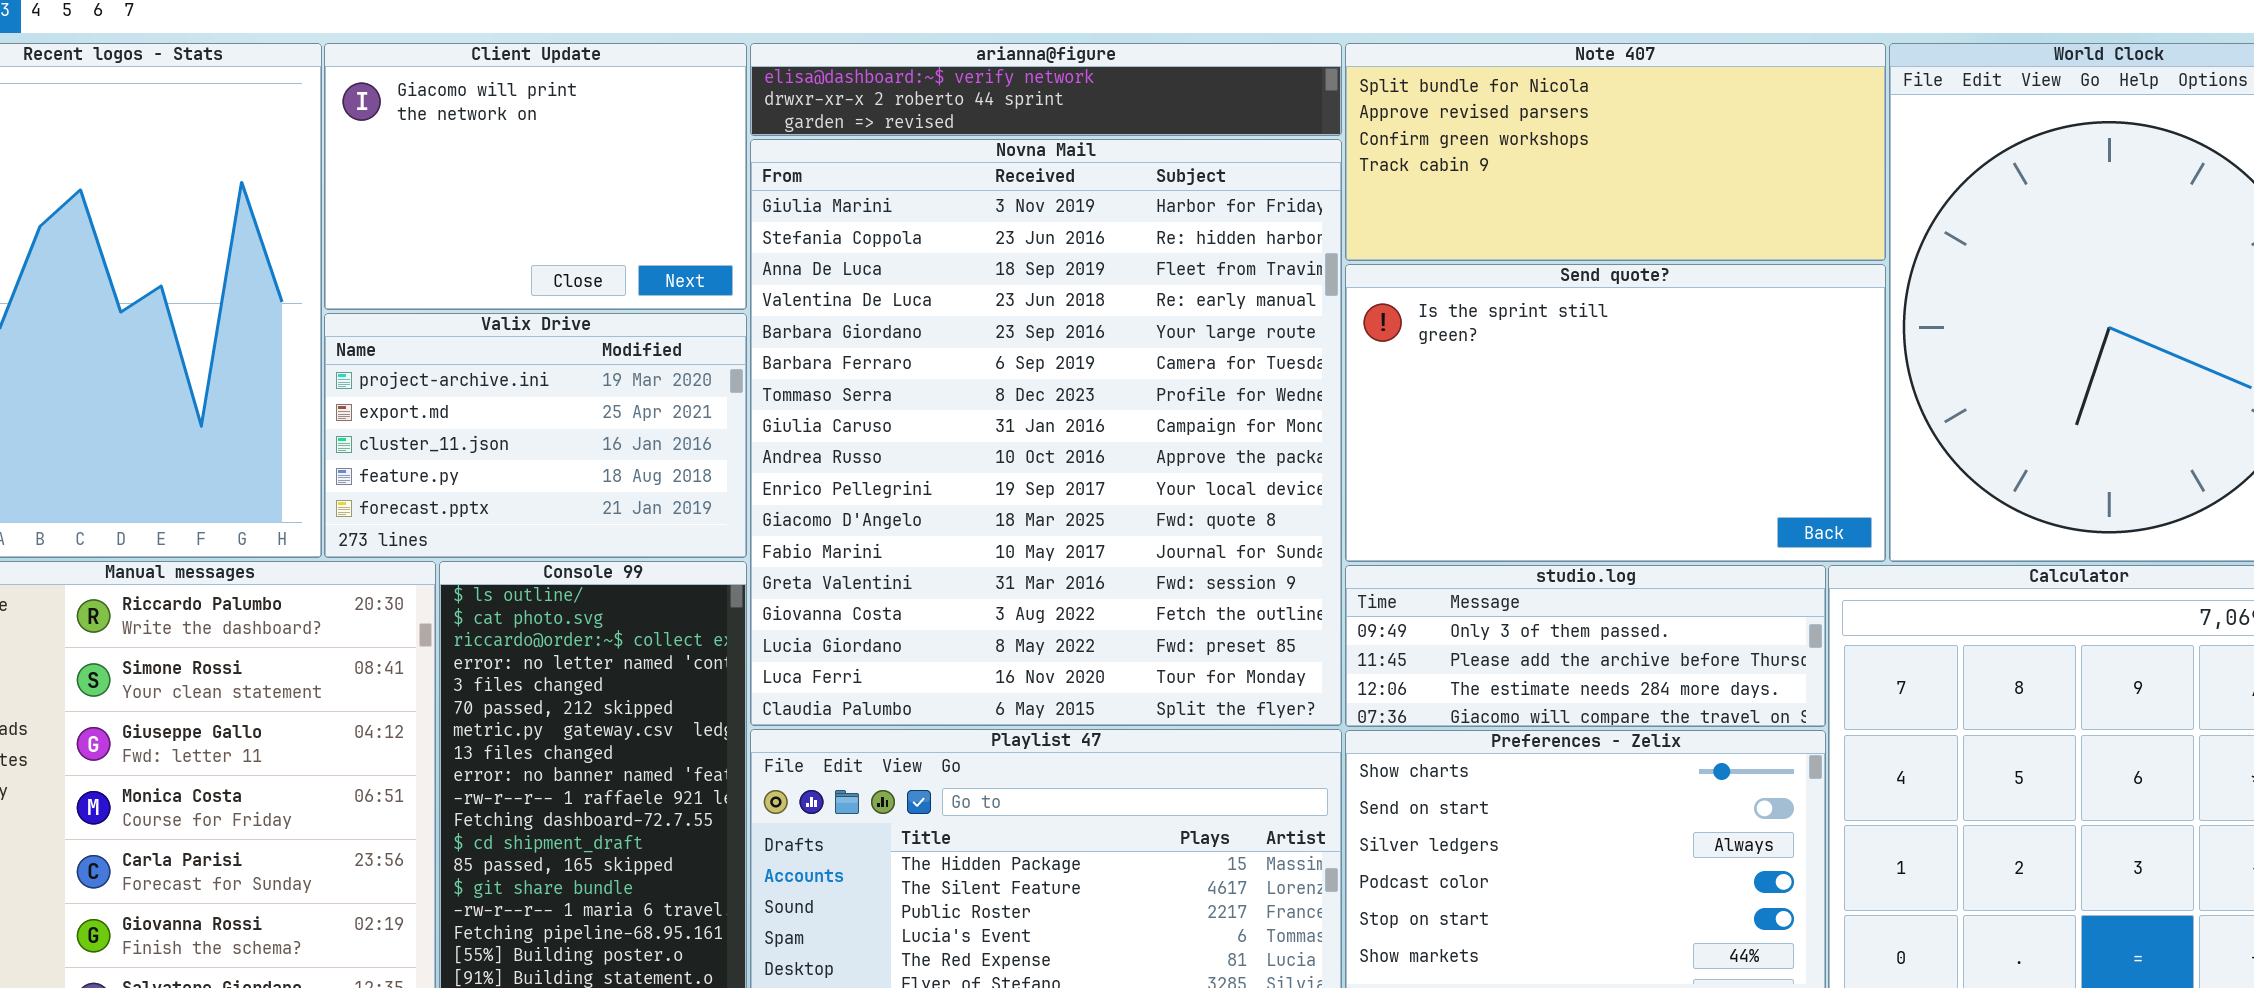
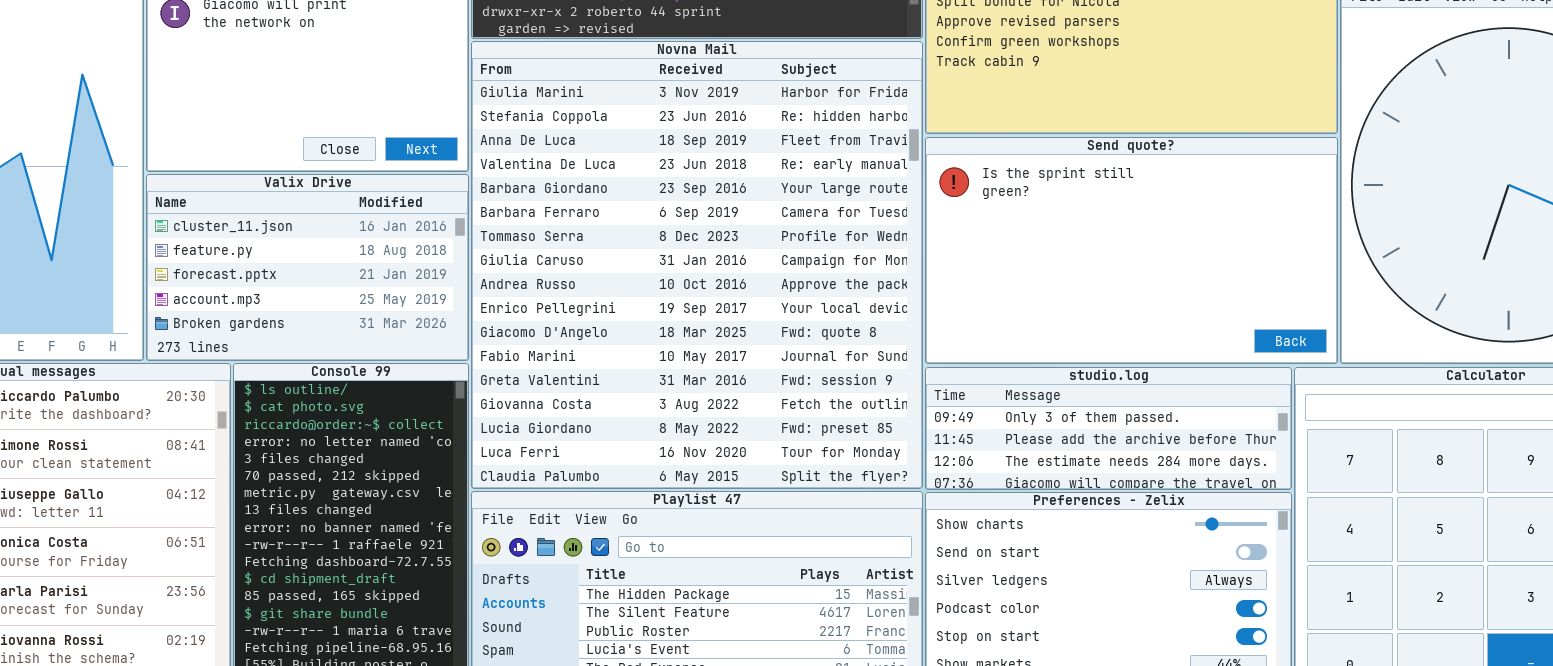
Valix Drive: [324,313,747,558] -> [146,174,469,361], scrolled down 2 rows

